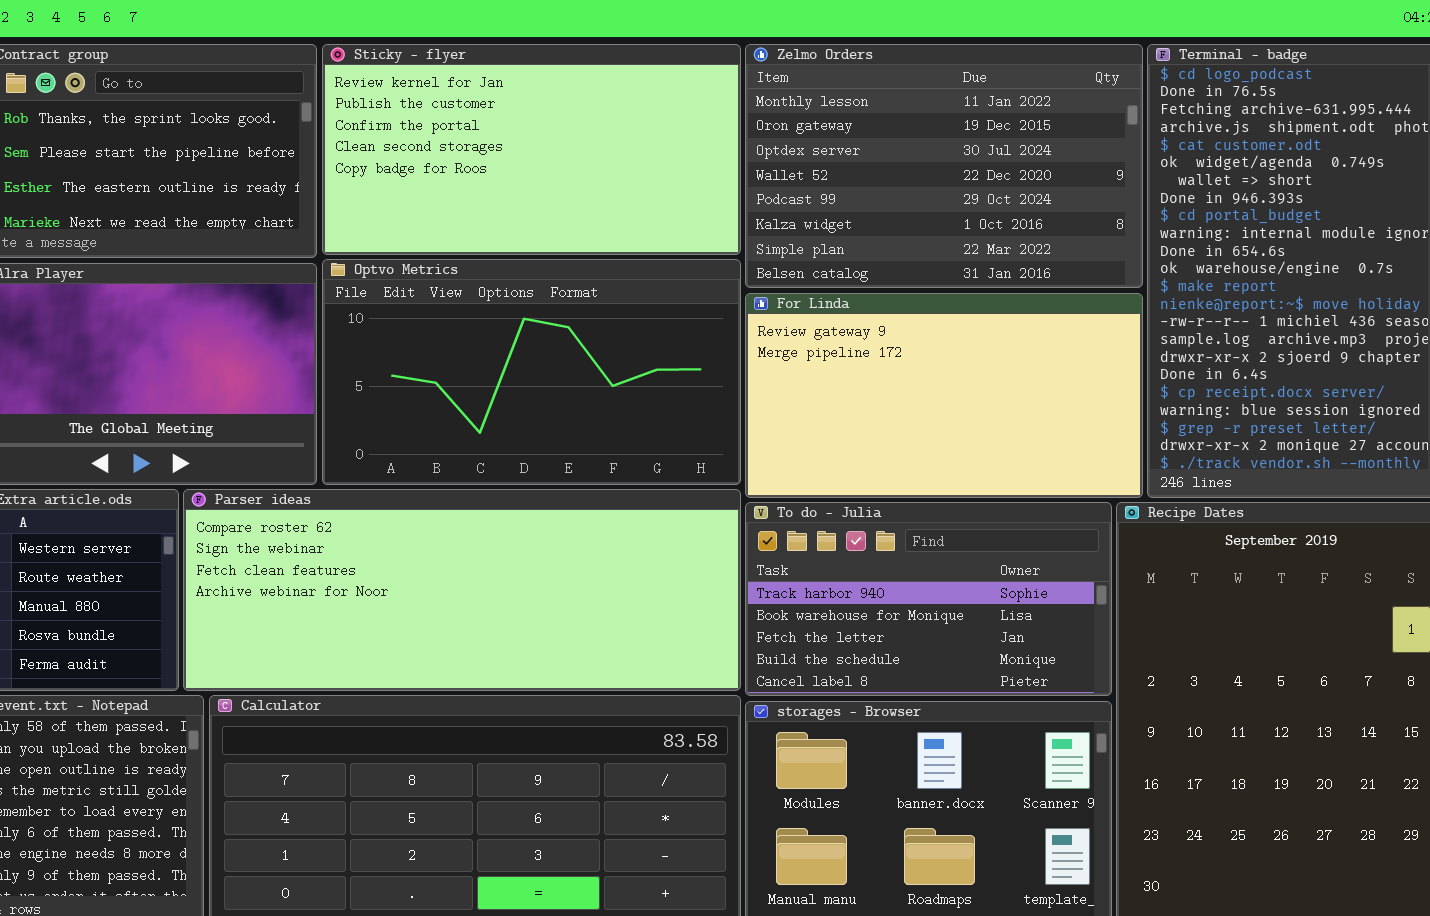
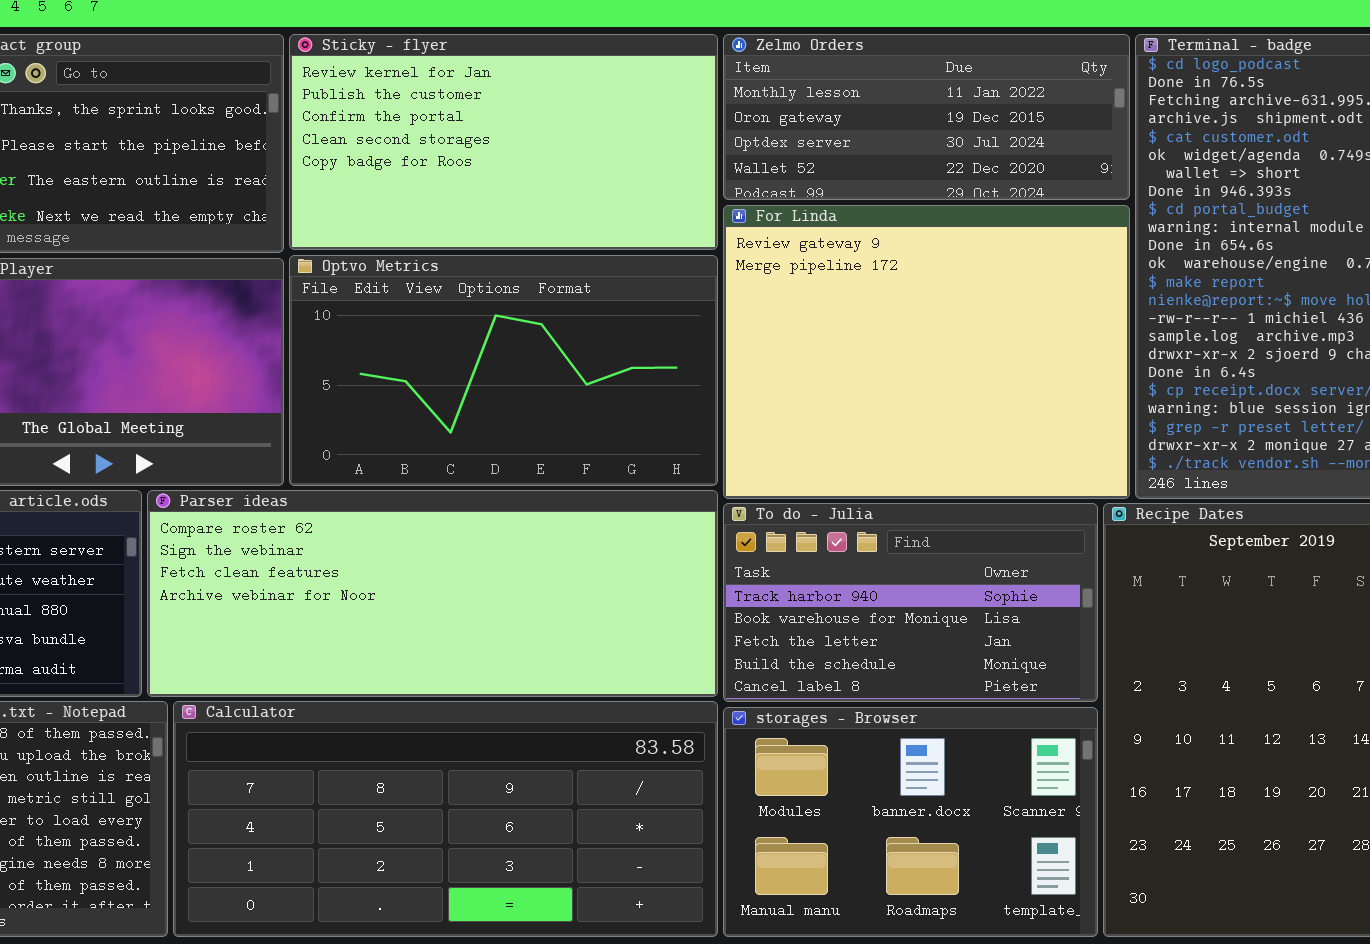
Zelmo Orders: [745,44,1143,288] -> [723,34,1130,200], resized
For Linda: [745,293,1143,498] -> [723,205,1130,499], resized

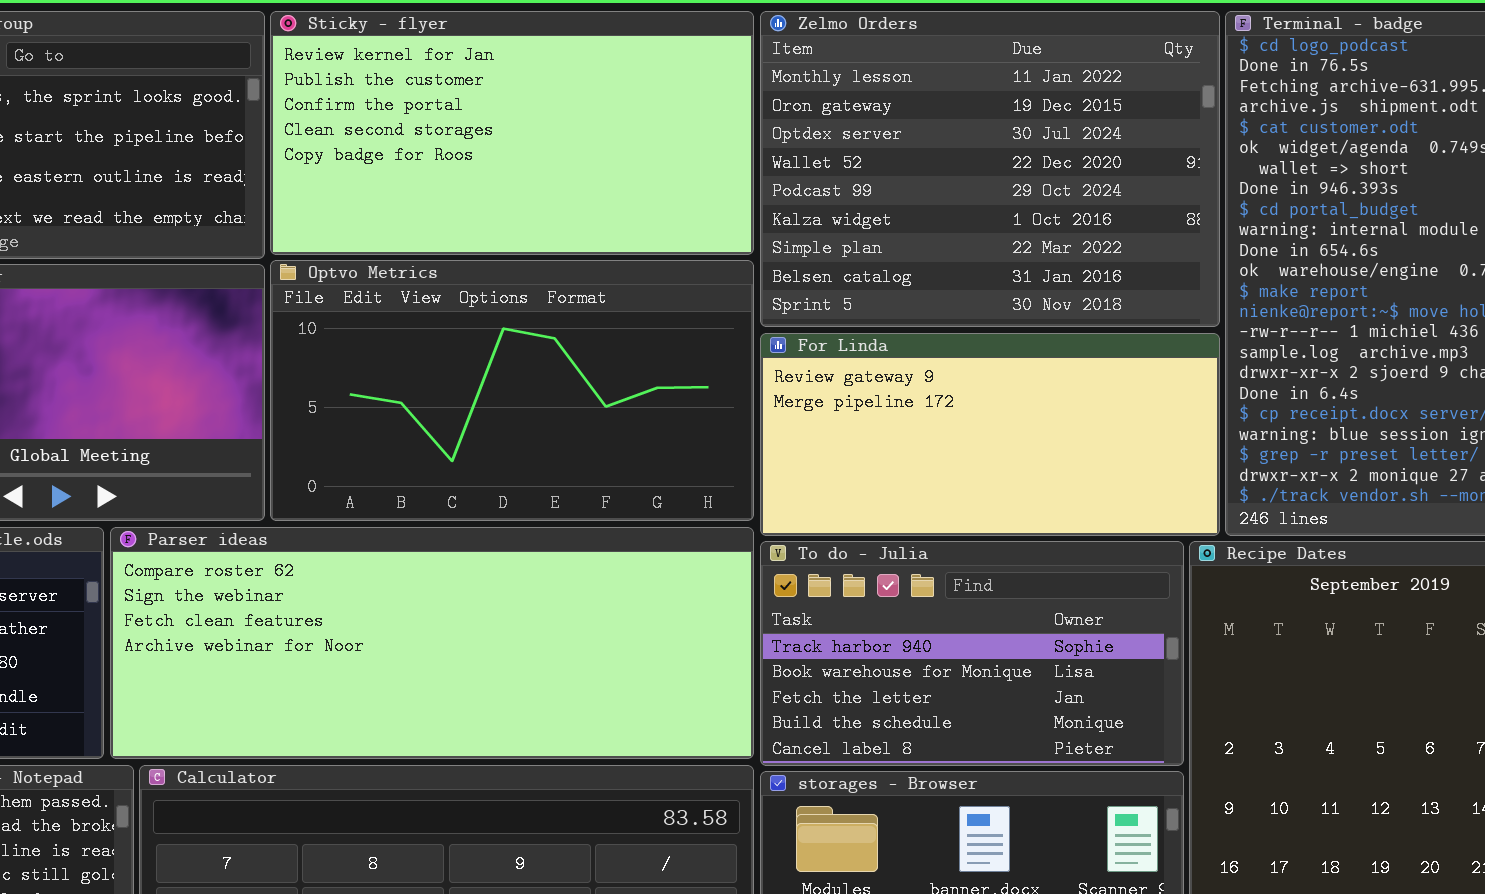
Zelmo Orders: [723,34,1130,200] -> [760,11,1220,327], resized
For Linda: [723,205,1130,499] -> [760,333,1220,536], resized

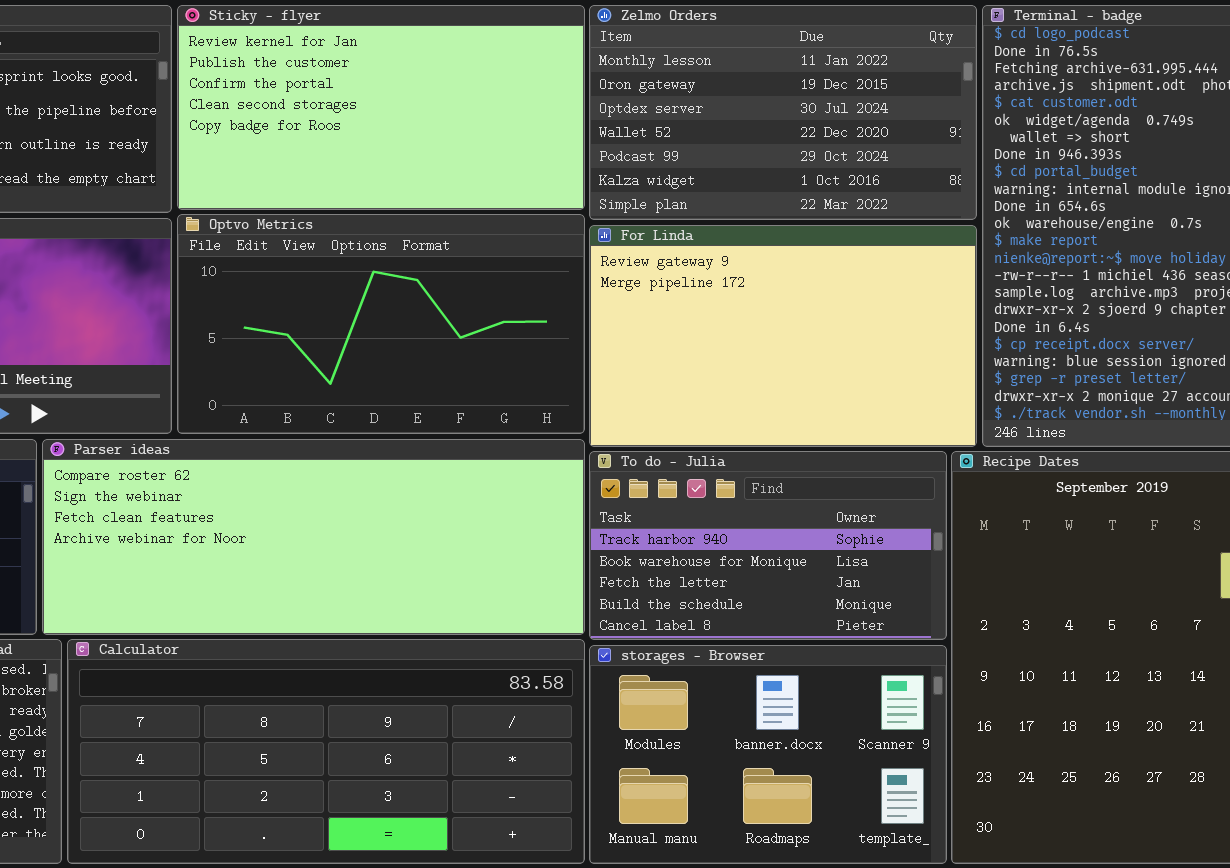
Zelmo Orders: [760,11,1220,327] -> [589,5,977,220], resized
For Linda: [760,333,1220,536] -> [589,225,977,447], resized

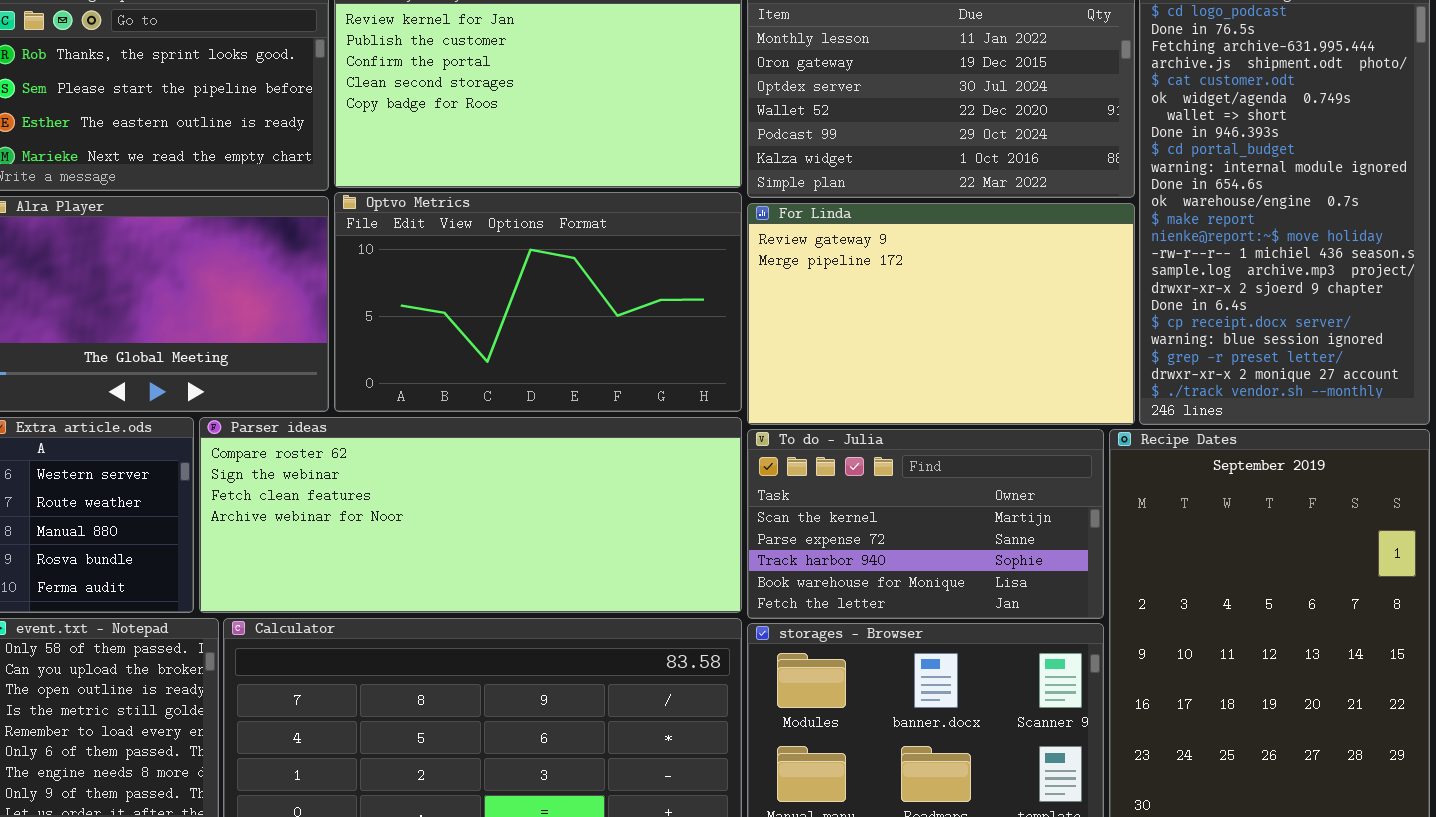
To do - Julia: [589,451,947,640] -> [747,429,1104,619], scrolled up 2 rows

